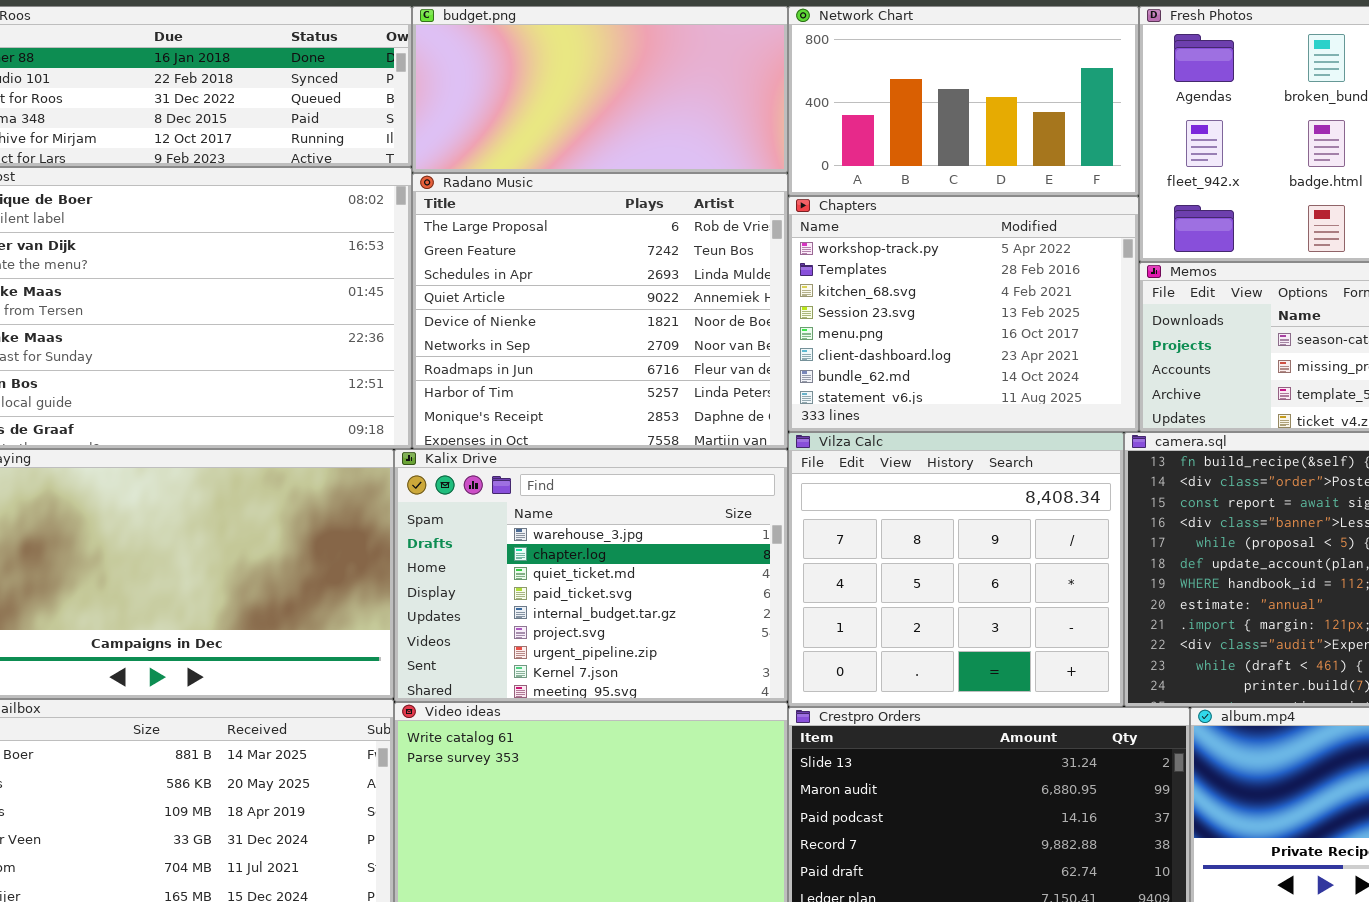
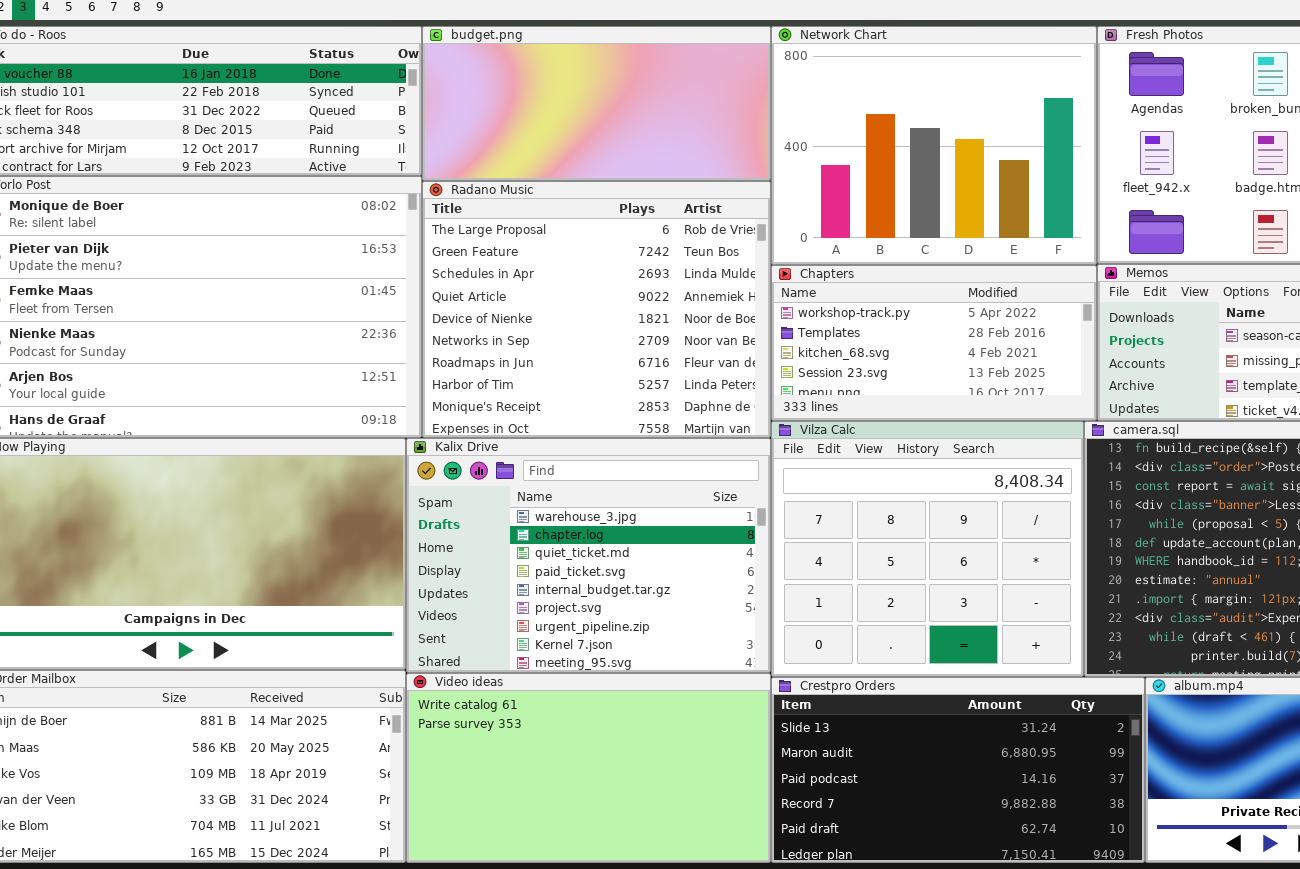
Network Chart: [788,6,1139,196] -> [771,26,1097,265], resized
Chapters: [788,196,1139,432] -> [771,265,1097,421], resized

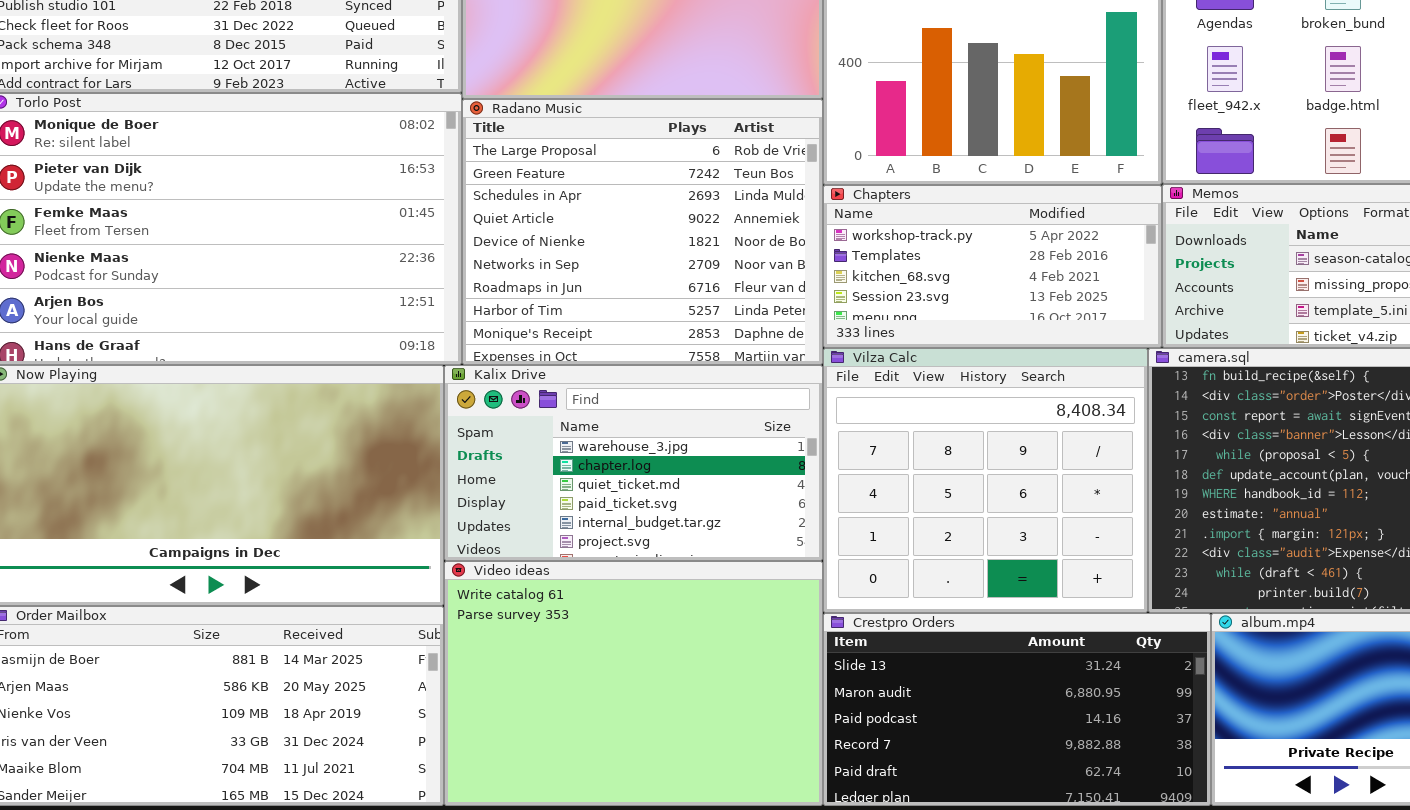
Kalix Drive: [406,438,771,673] -> [444,365,823,561], resized
Video ideas: [406,673,771,863] -> [444,561,823,806], resized

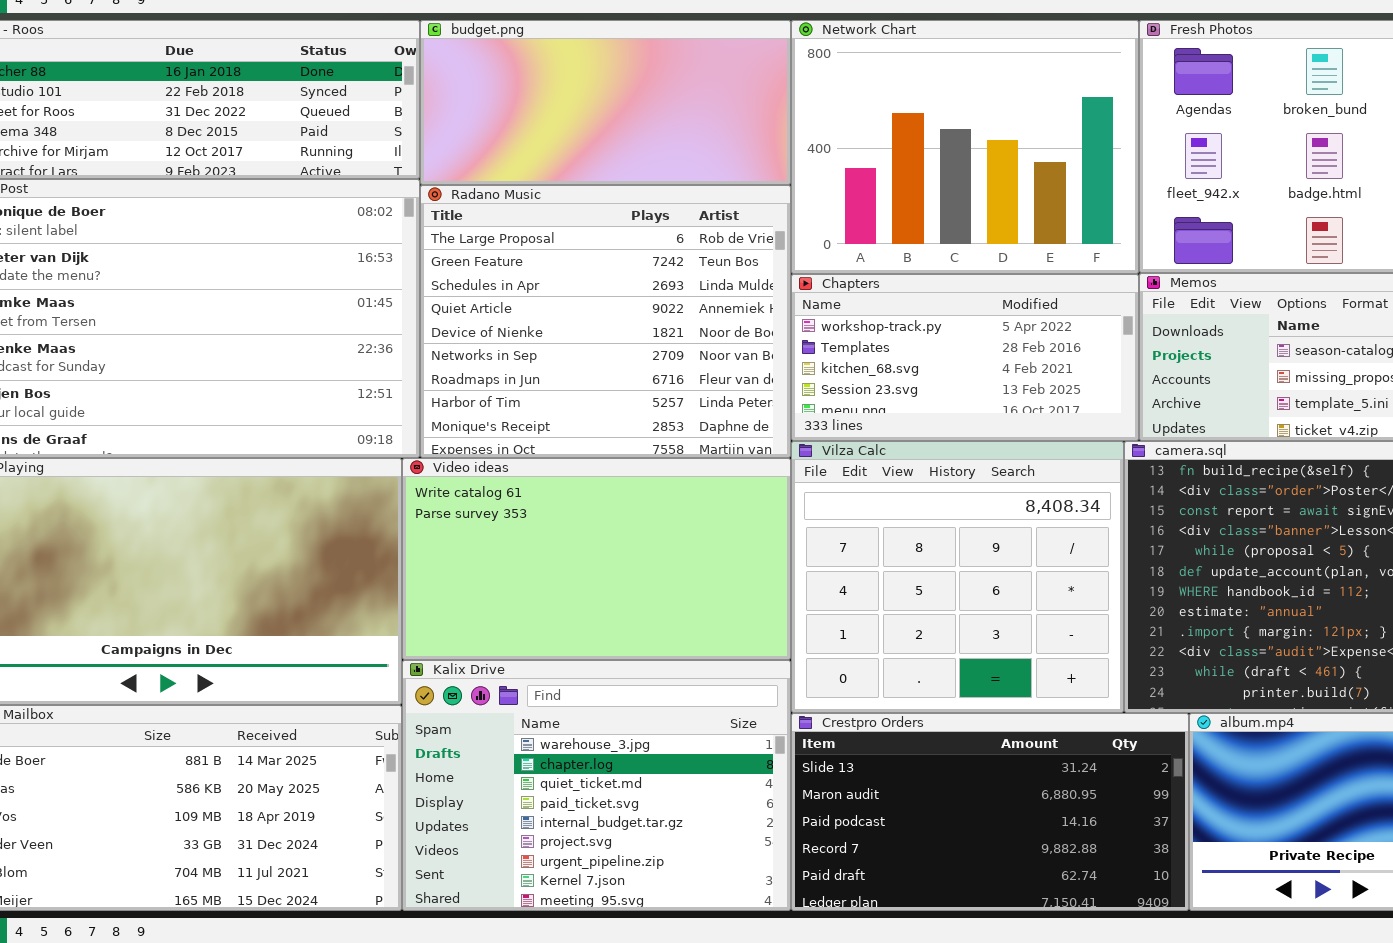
Kalix Drive: [444,365,823,561] -> [402,660,791,911], moved, resized
Video ideas: [444,561,823,806] -> [402,458,791,660], moved, resized

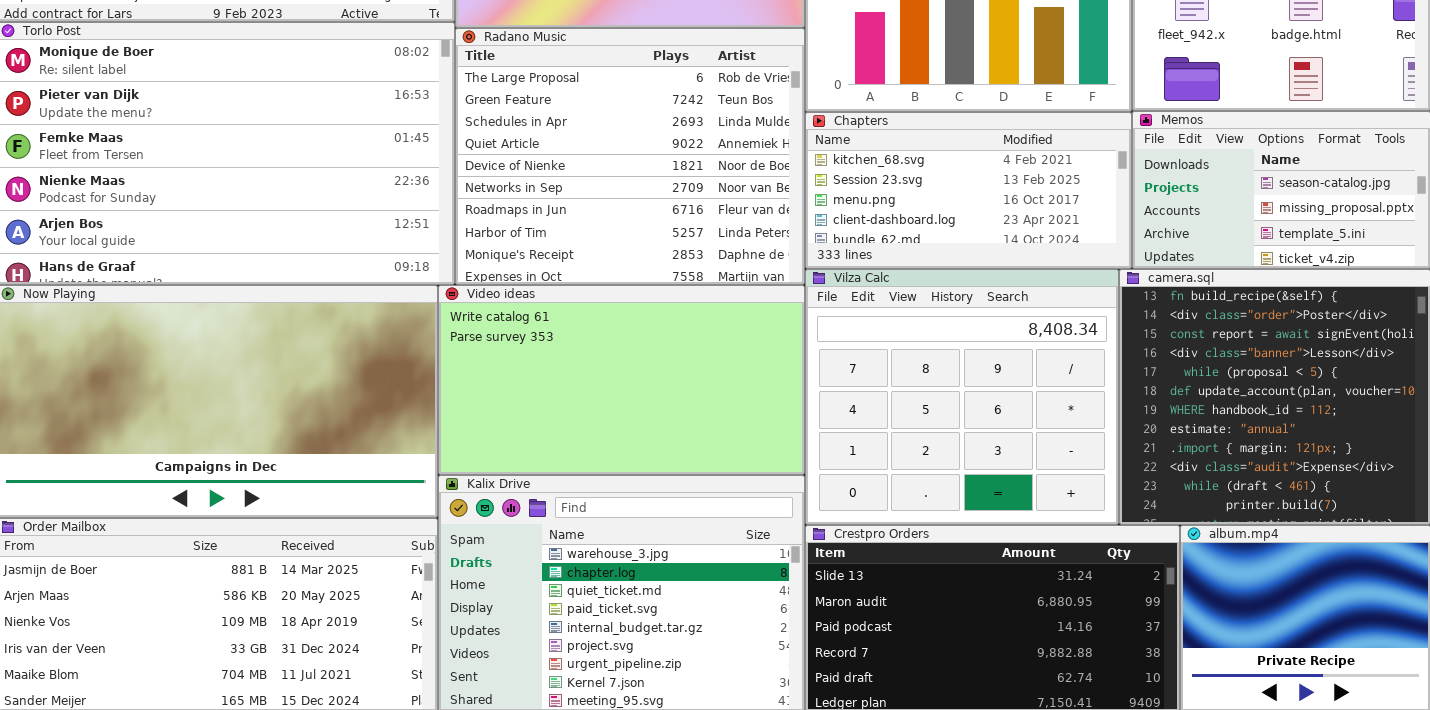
Chapters: [791,274,1139,441] -> [805,112,1132,269], scrolled down 2 rows

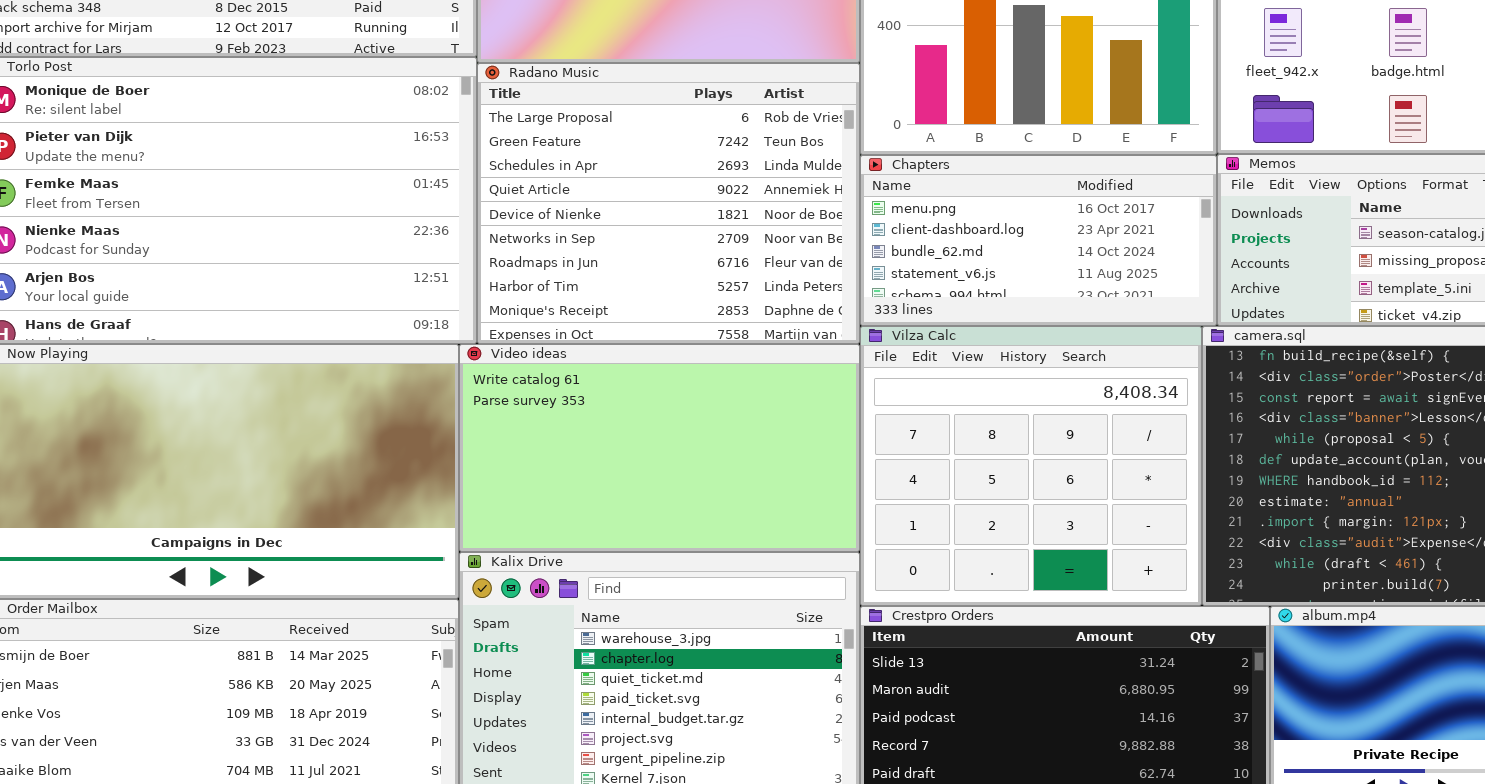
Chapters: [805,112,1132,269] -> [860,155,1217,326], scrolled down 2 rows

